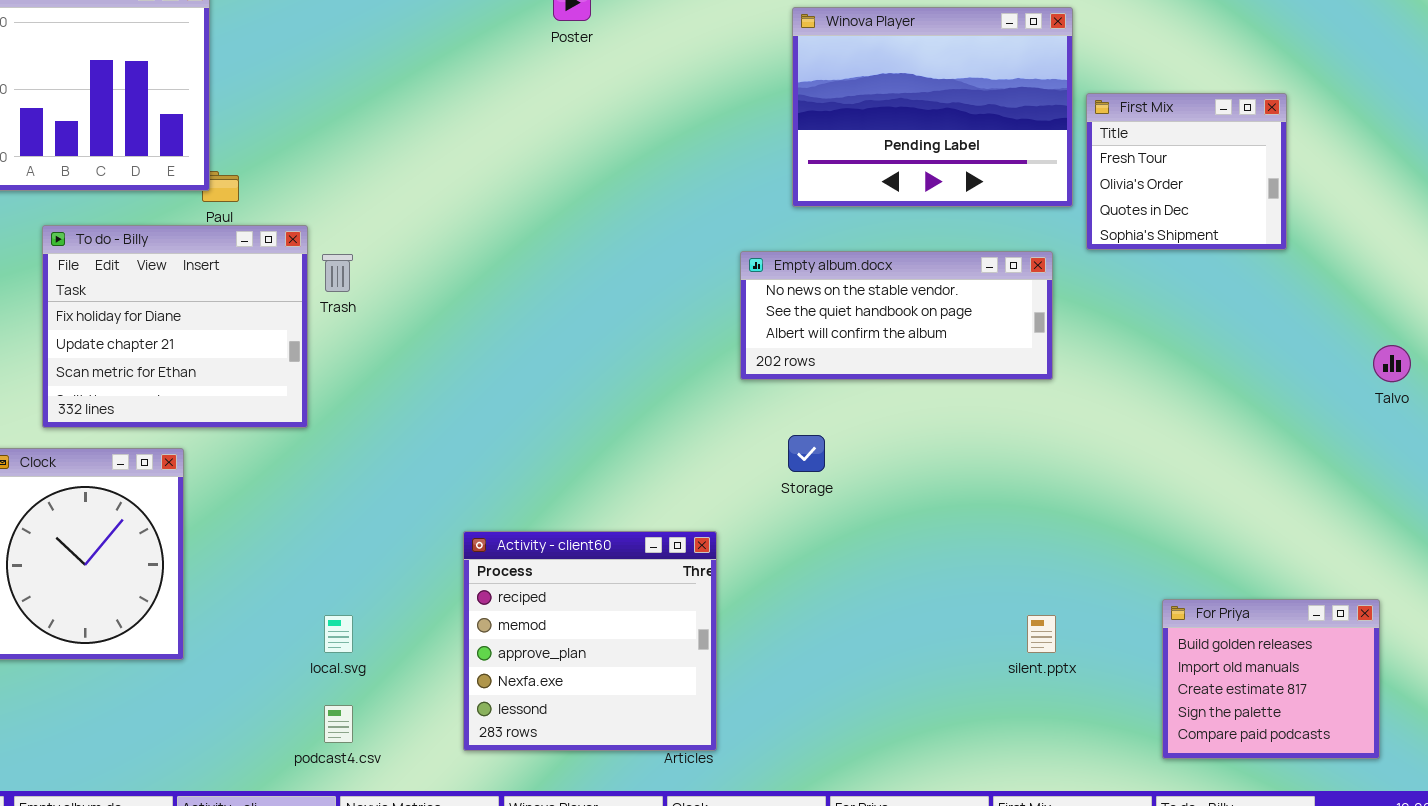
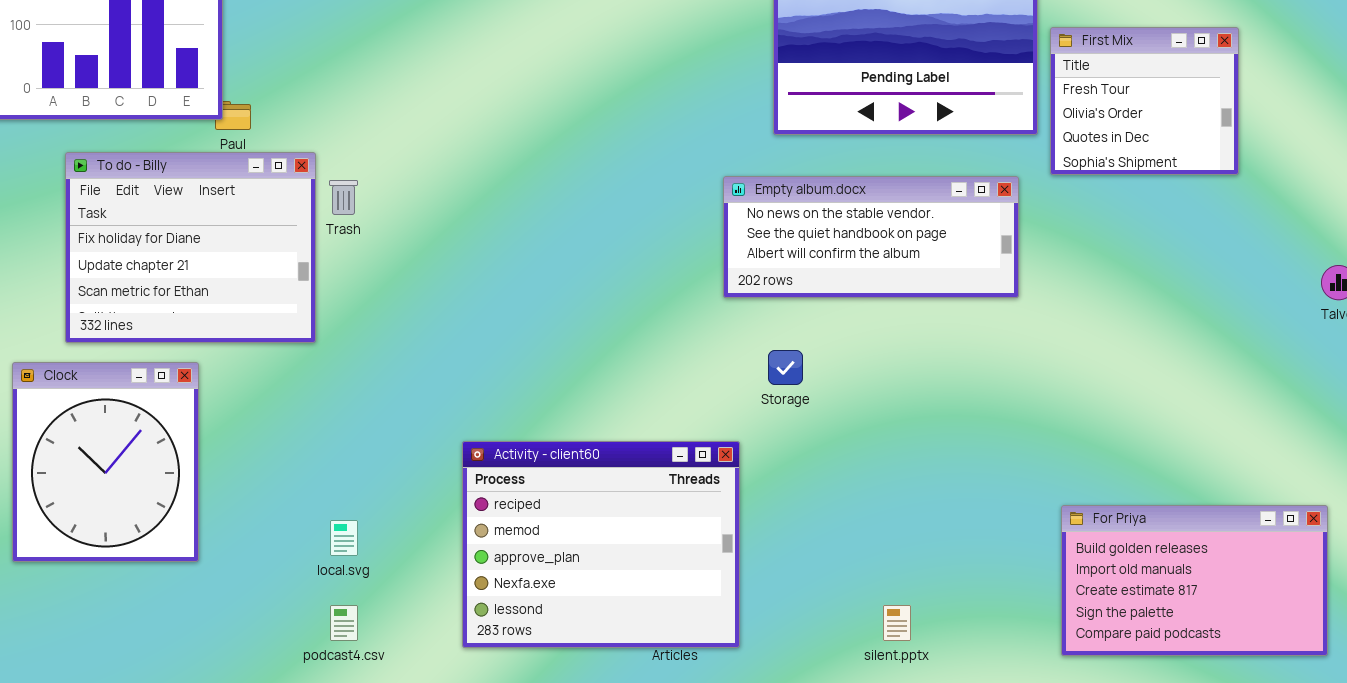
Activity - client60: [463,531,717,751] -> [462,441,740,648], resized
For Priya: [1162,599,1380,759] -> [1061,505,1328,656], resized
silent.pptx: [1027,615,1056,653] -> [883,605,911,641], moved

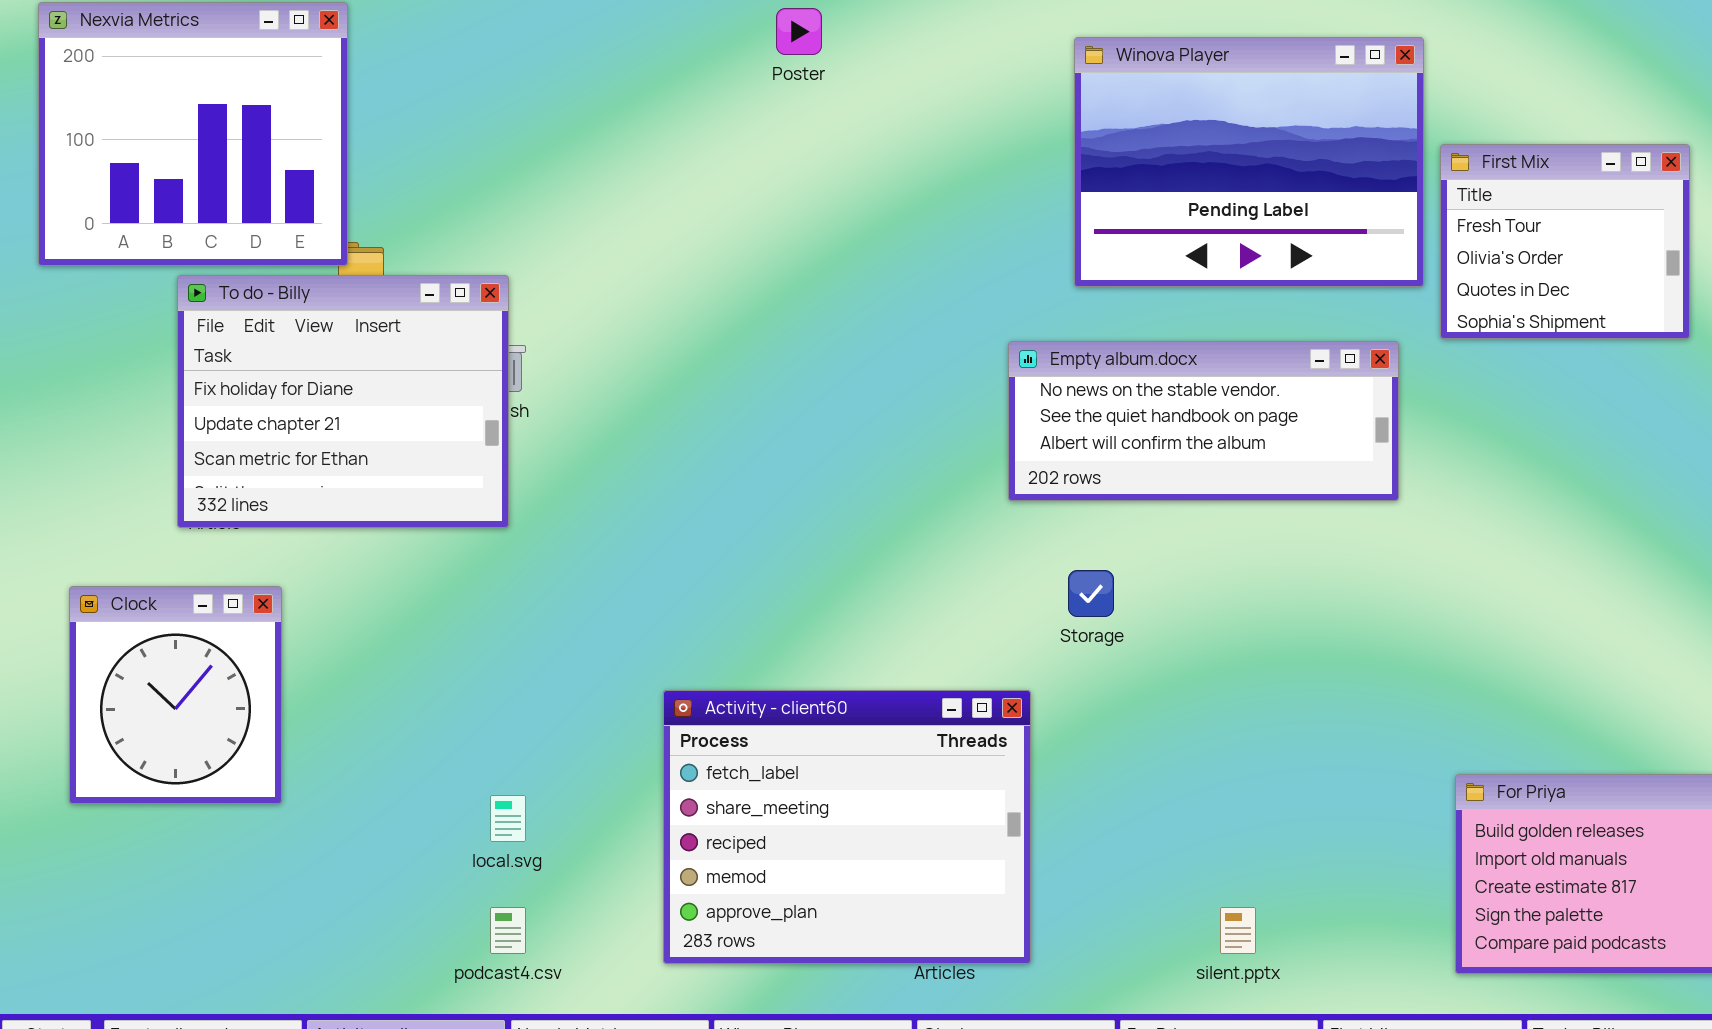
To do - Billy: [65,152,316,343] -> [177,275,509,528], moved
Clock: [12,362,199,562] -> [69,586,282,804], resized
Activity - client60: [462,441,740,648] -> [663,690,1031,964], scrolled up 2 rows

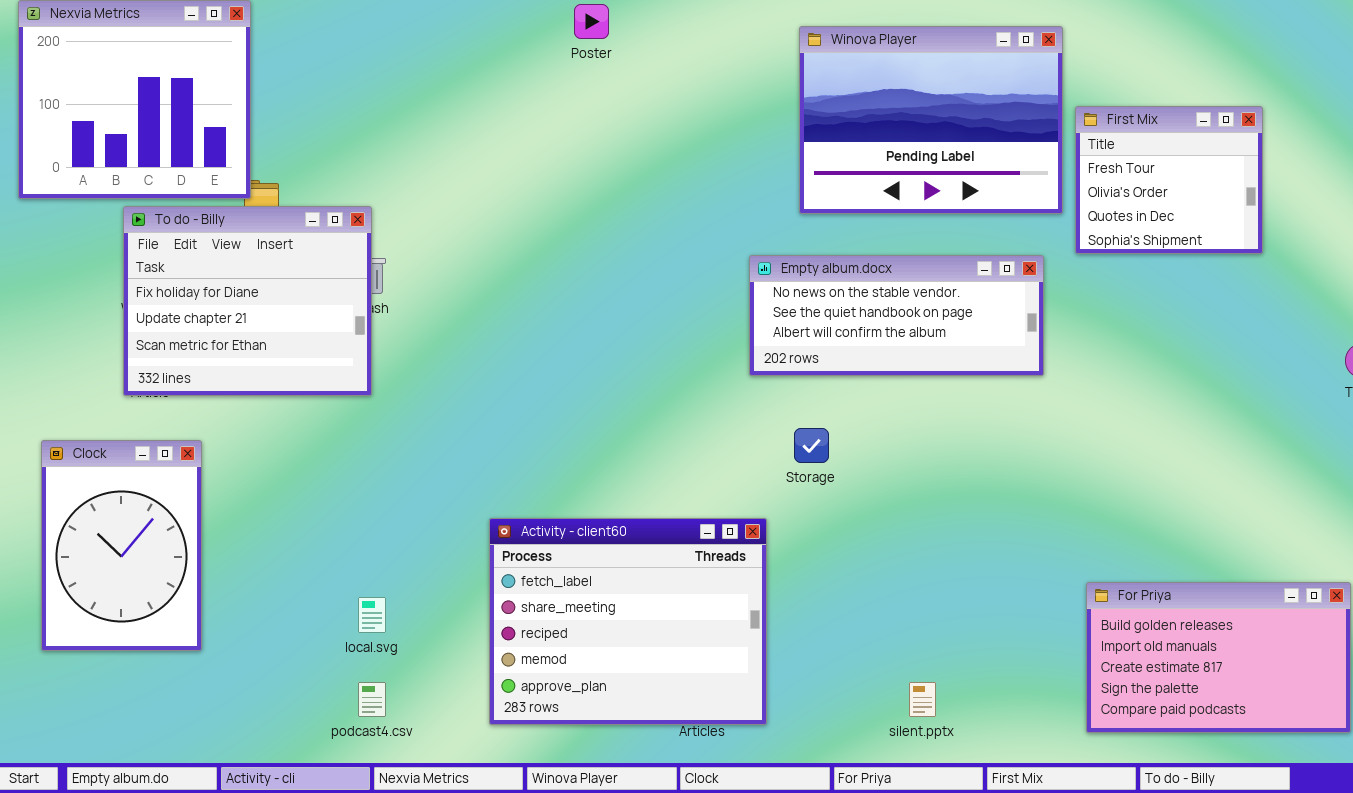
Clock: [69,586,282,804] -> [41,440,202,651], resized

